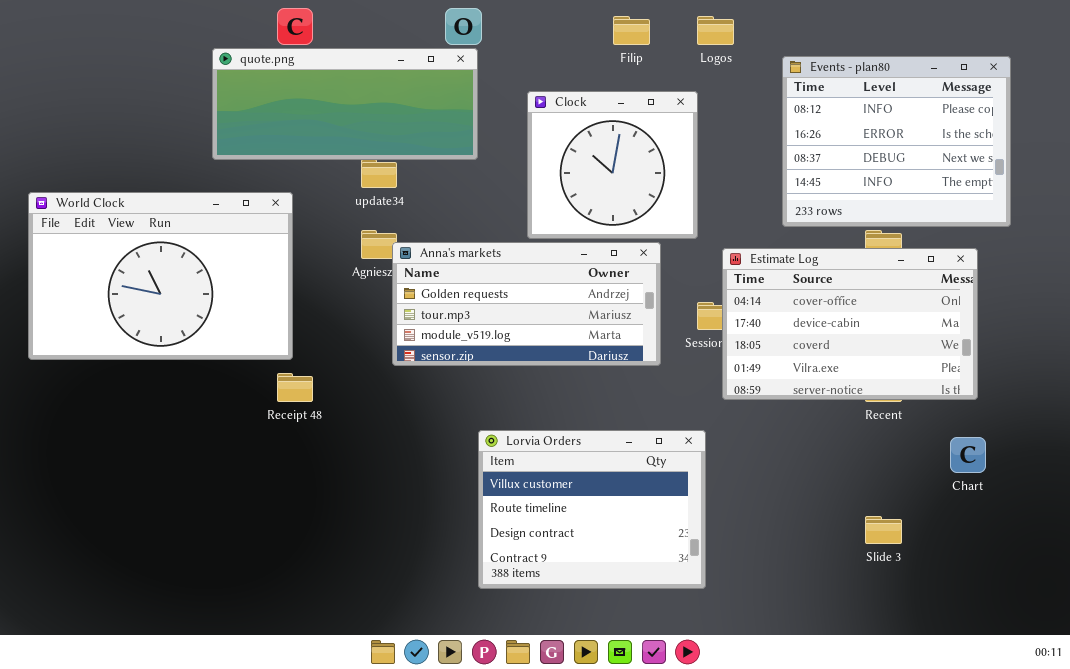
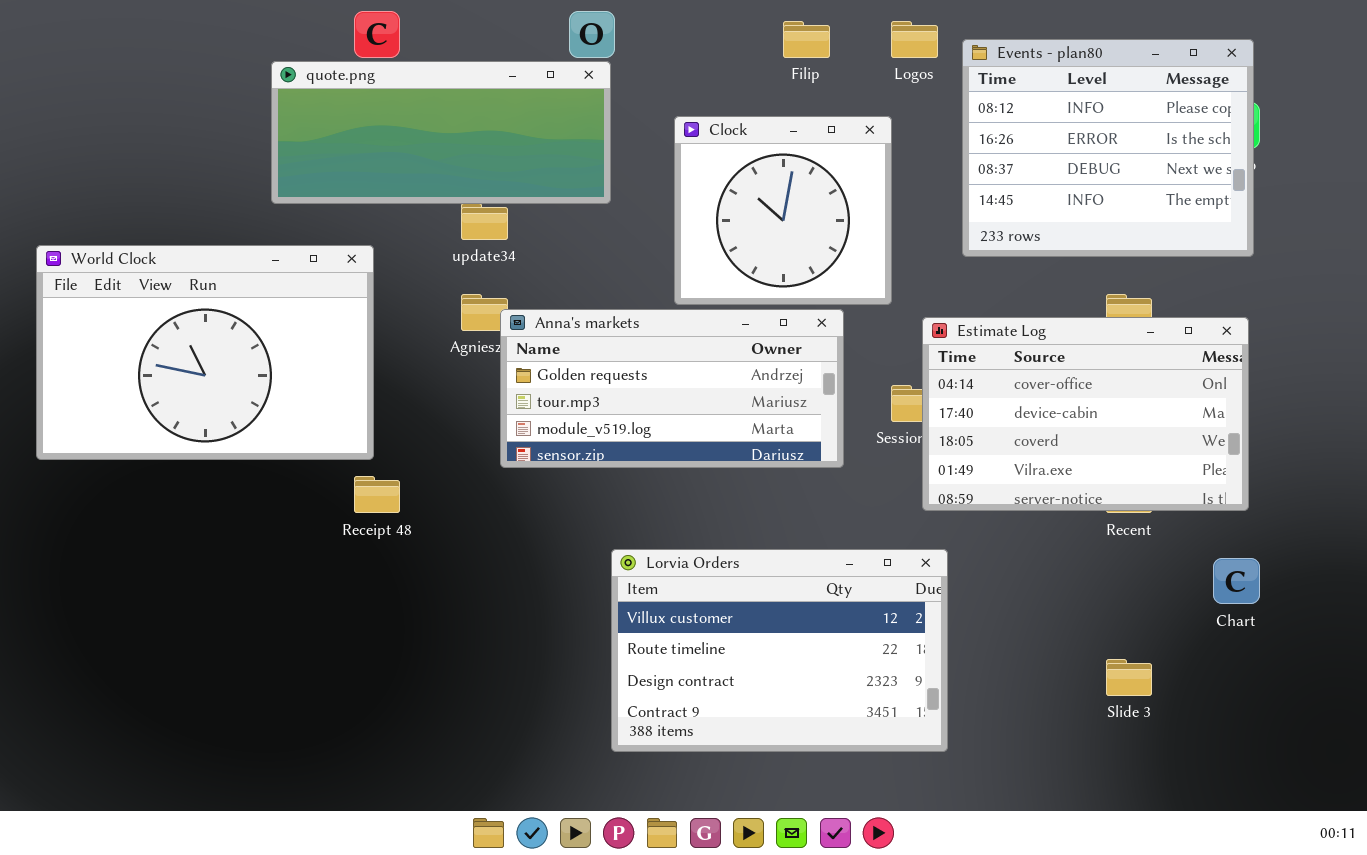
Events - plan80: [782,56,1011,227] -> [962,39,1254,257], moved
Lorvia Orders: [478,430,706,589] -> [611,549,948,752], resized

